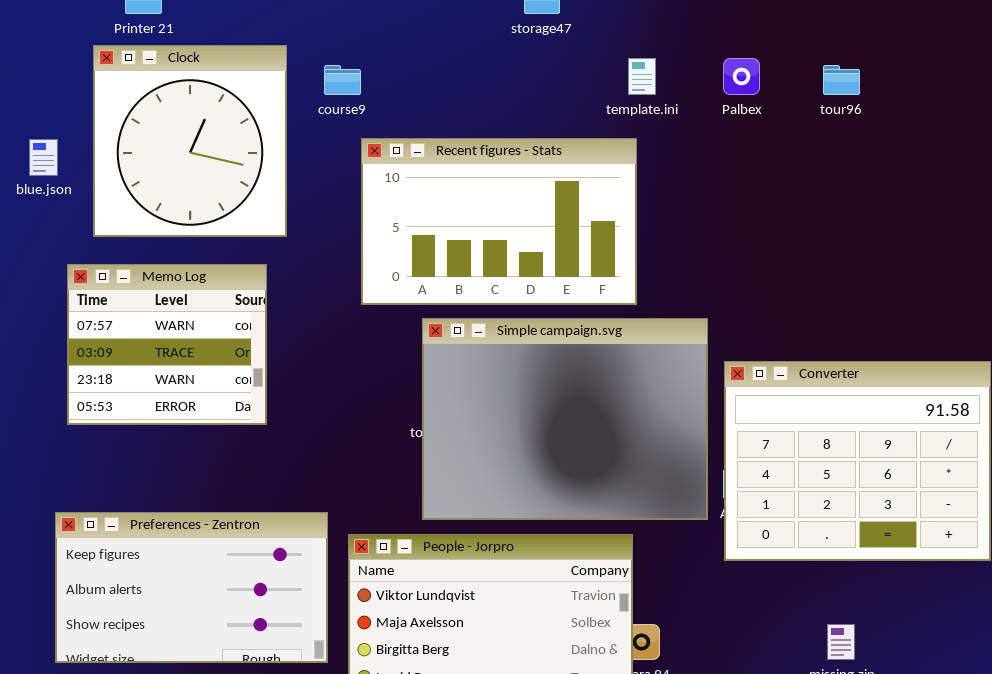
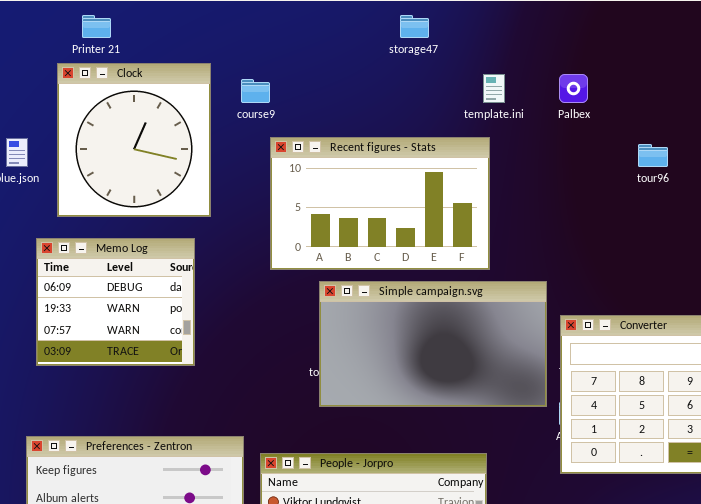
tour96: [823,65,860,95] -> [638,144,668,167], moved
Memo Log: [67,264,267,425] -> [36,238,195,366], scrolled up 2 rows
Simple campaign.svg: [422,318,708,520] -> [319,281,547,407], resized

